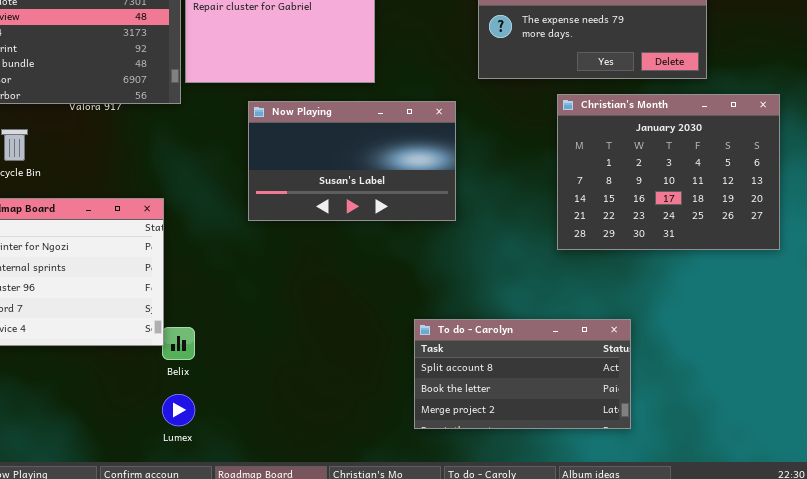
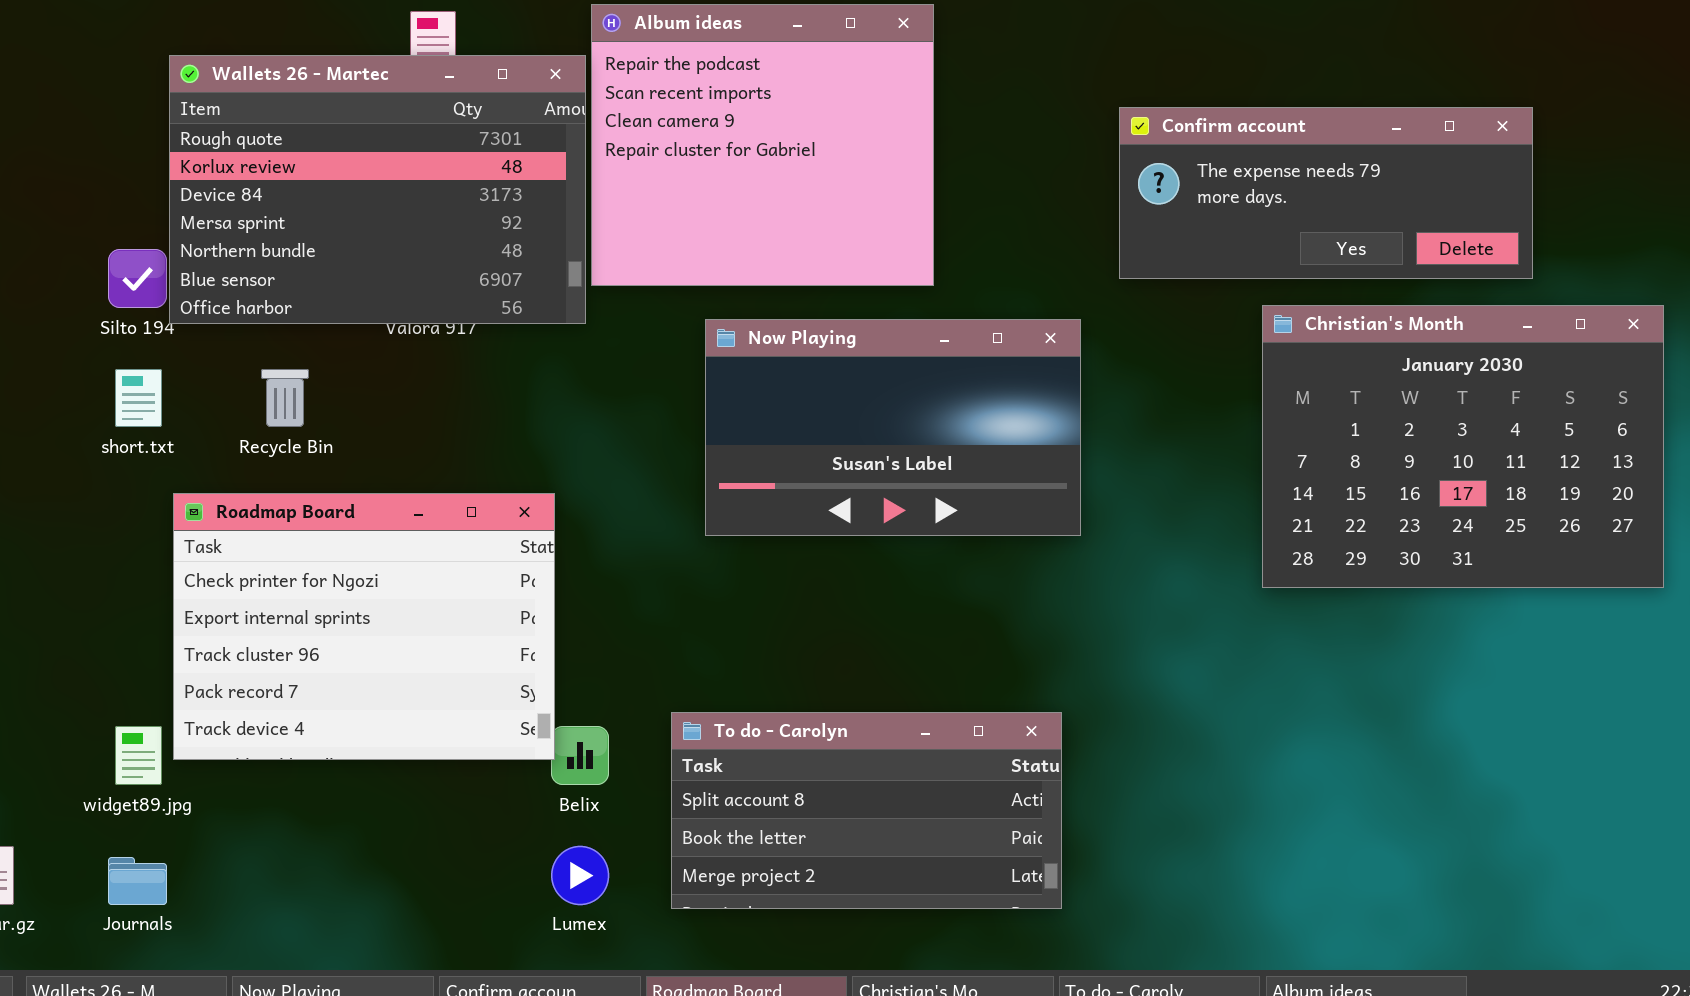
To do - Carolyn: [414,319,631,429] -> [671,712,1062,909], moved

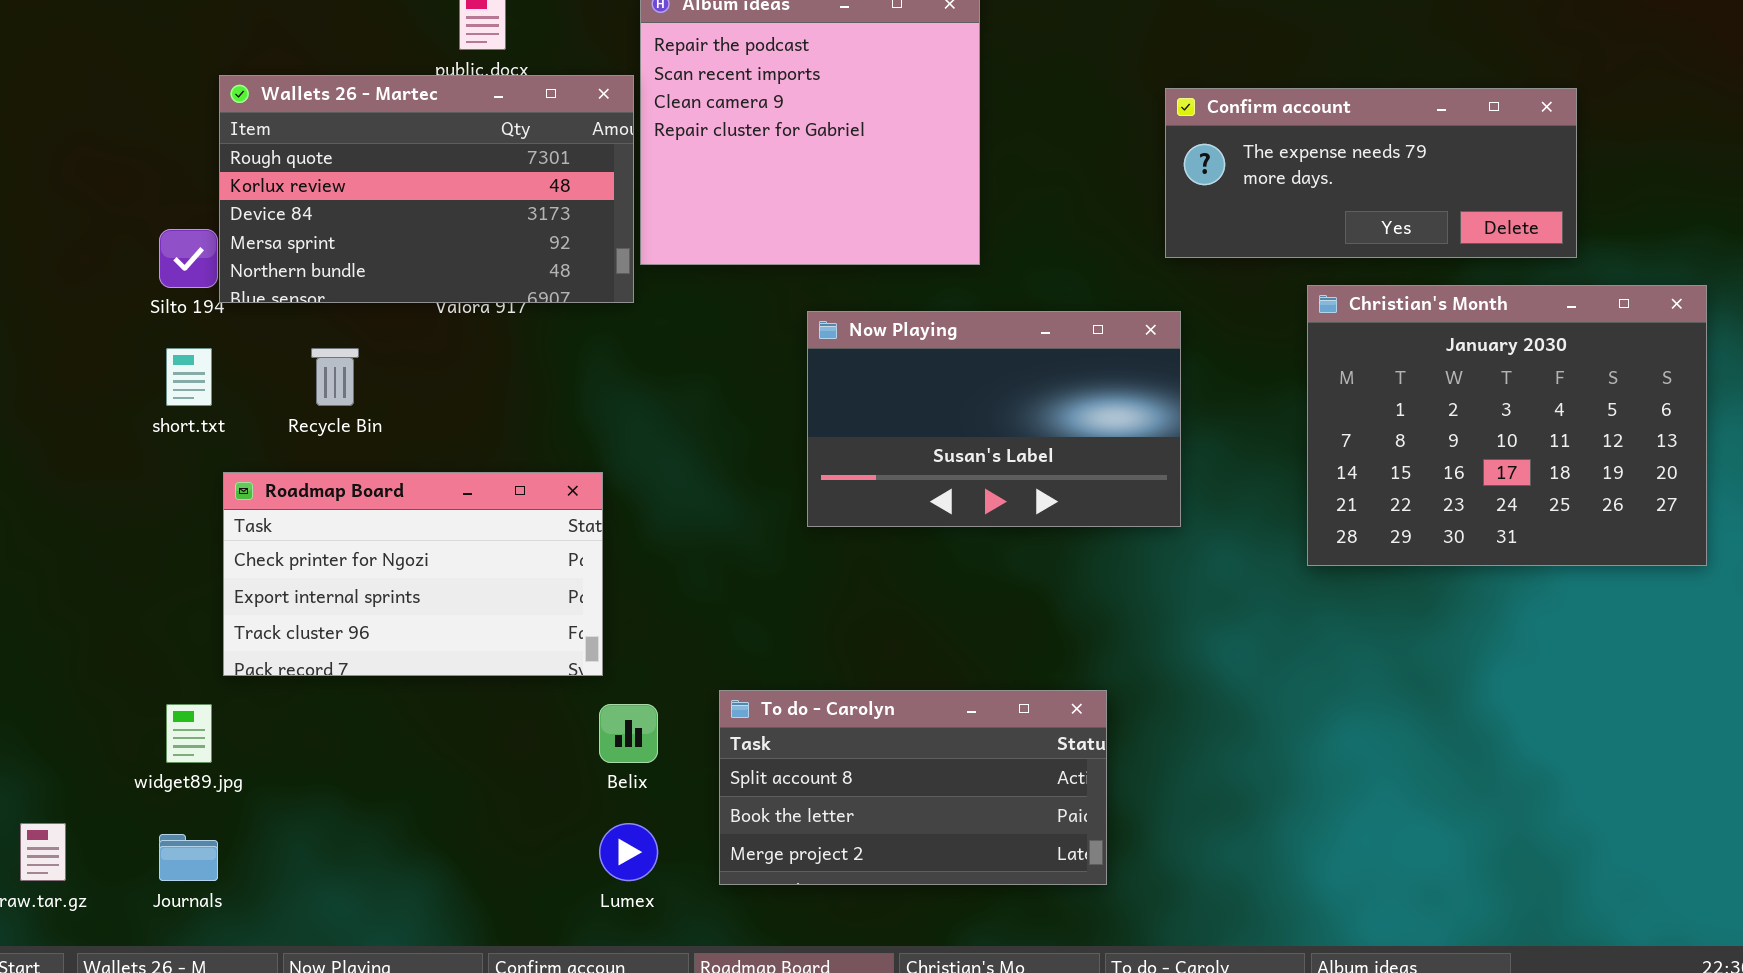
Wallets 26 - Martec: [169,55,586,324] -> [219,75,634,303], resized
Now Playing: [705,319,1081,536] -> [807,311,1181,527], moved
Roadmap Board: [173,493,555,760] -> [223,472,603,676], resized

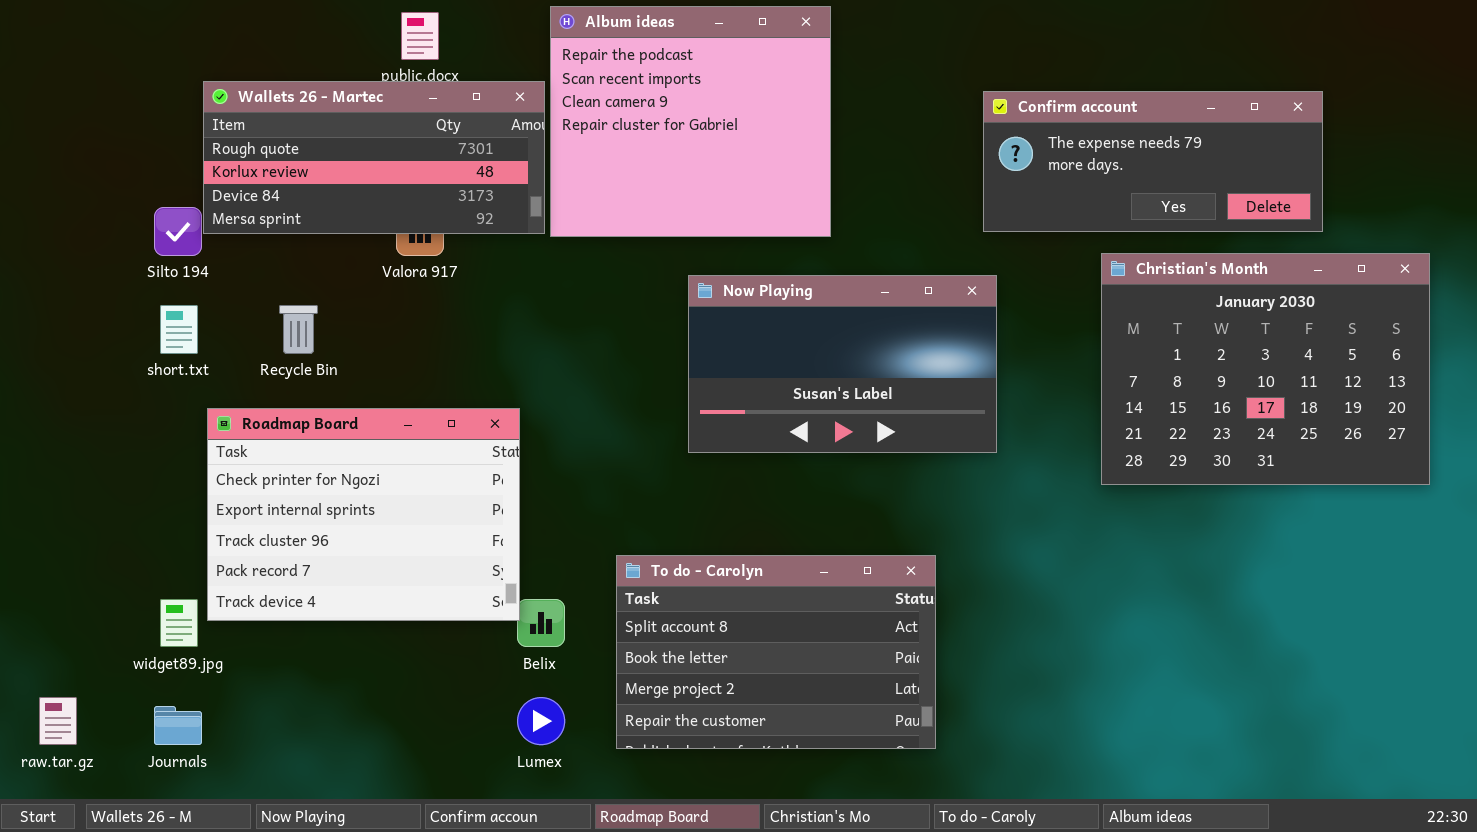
Wallets 26 - Martec: [219,75,634,303] -> [203,81,545,234], resized
Roadmap Board: [223,472,603,676] -> [207,408,520,621], resized
To do - Carolyn: [719,690,1107,885] -> [616,555,936,749], resized

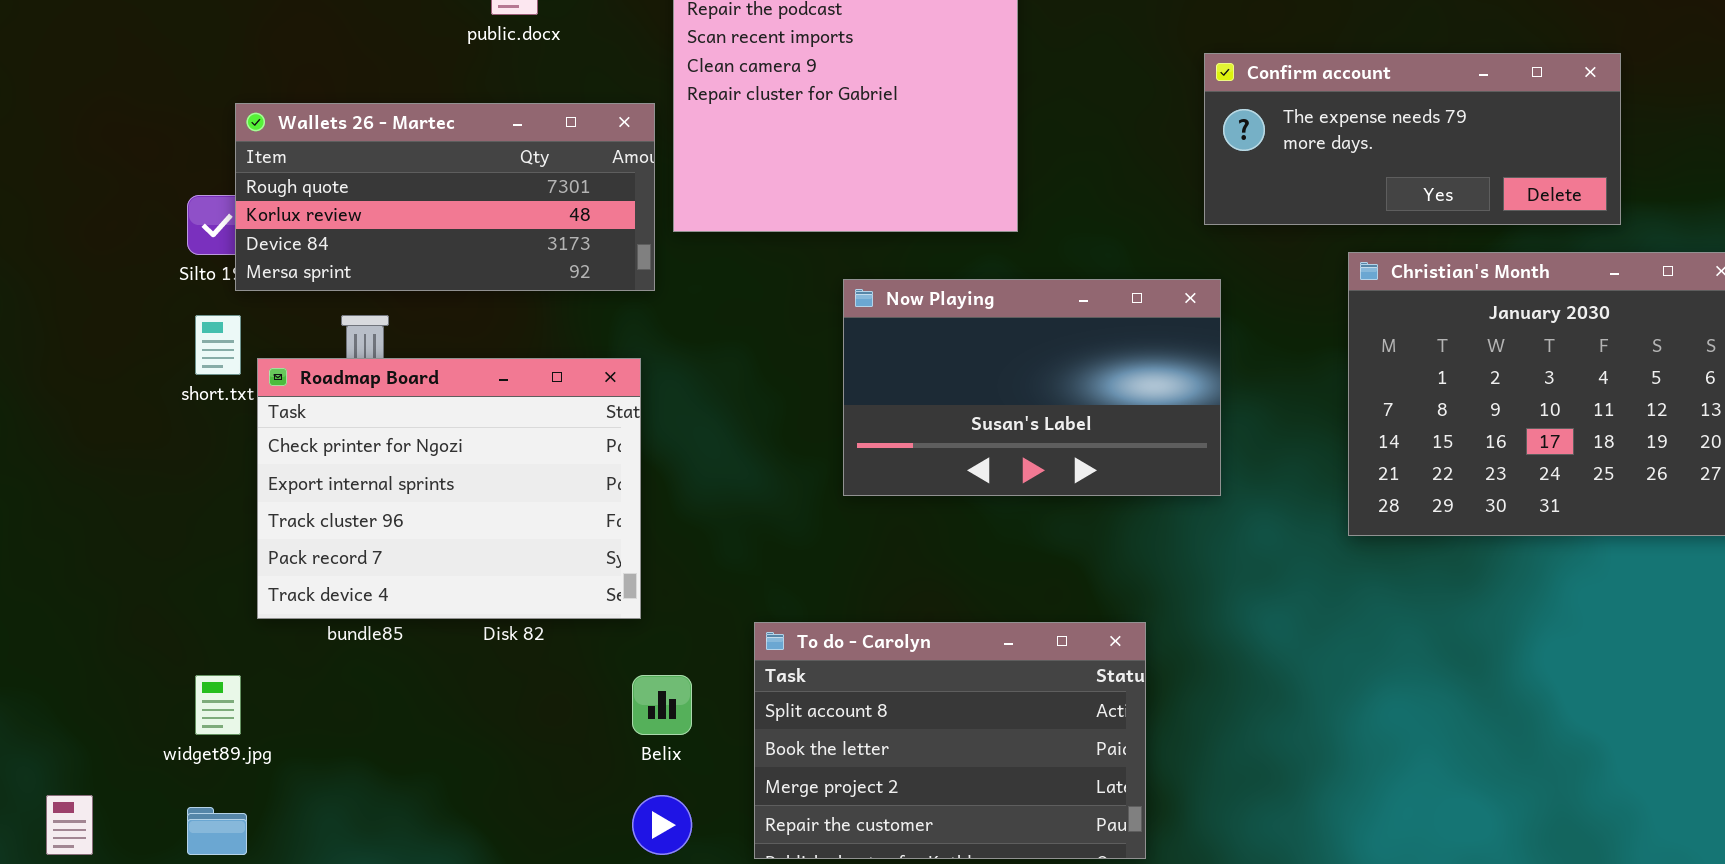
Wallets 26 - Martec: [203,81,545,234] -> [235,103,655,291], moved
Roadmap Board: [207,408,520,621] -> [257,358,641,619], moved

